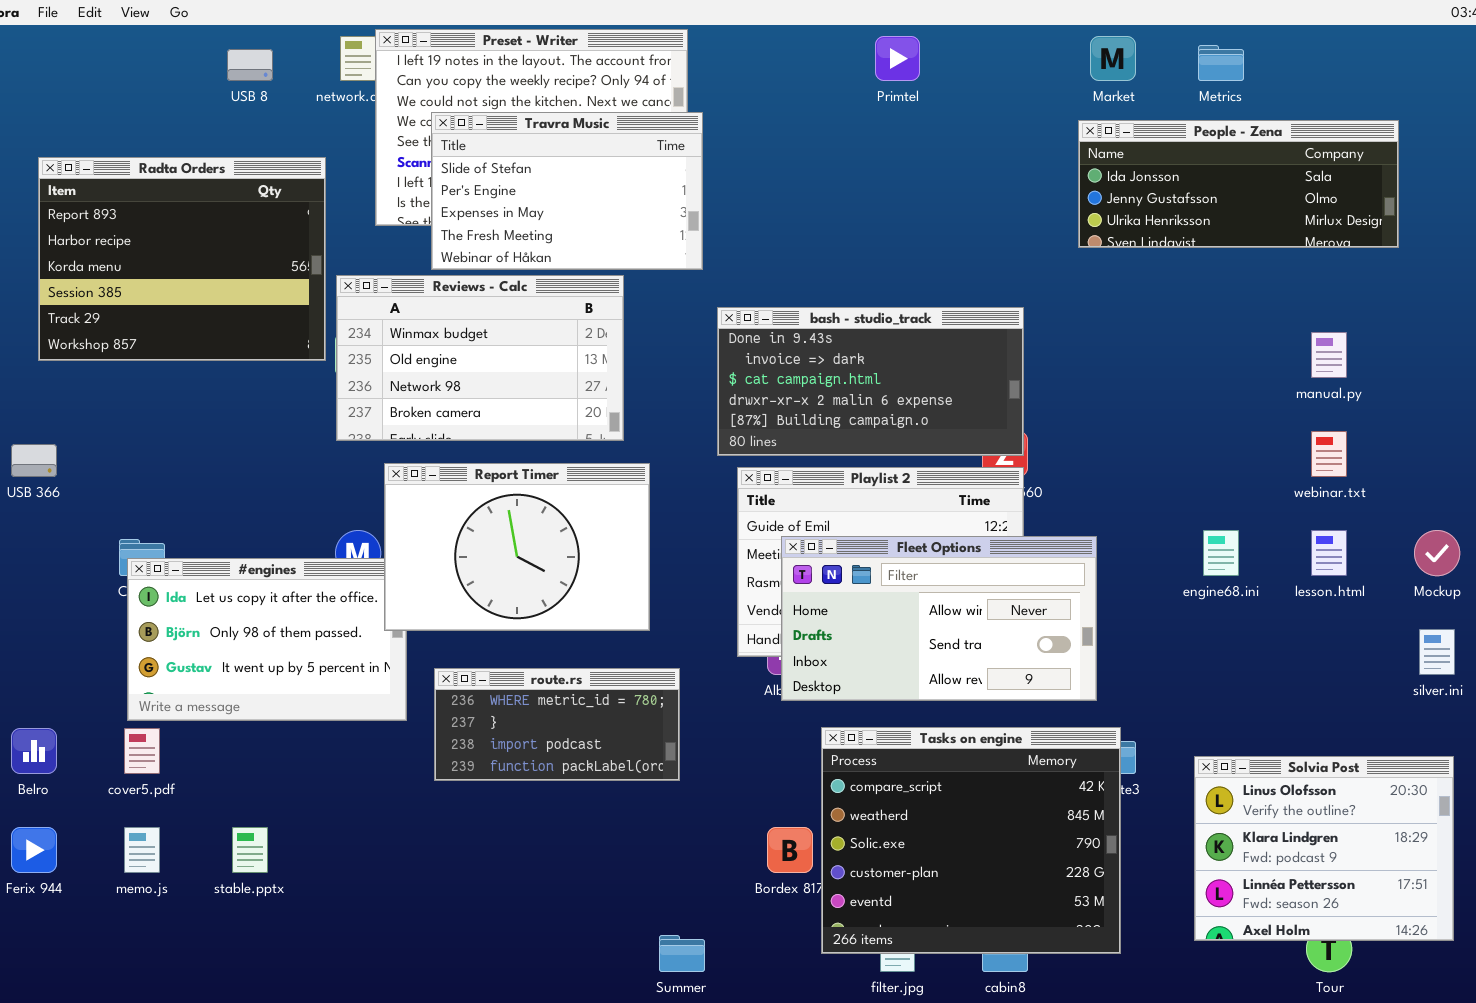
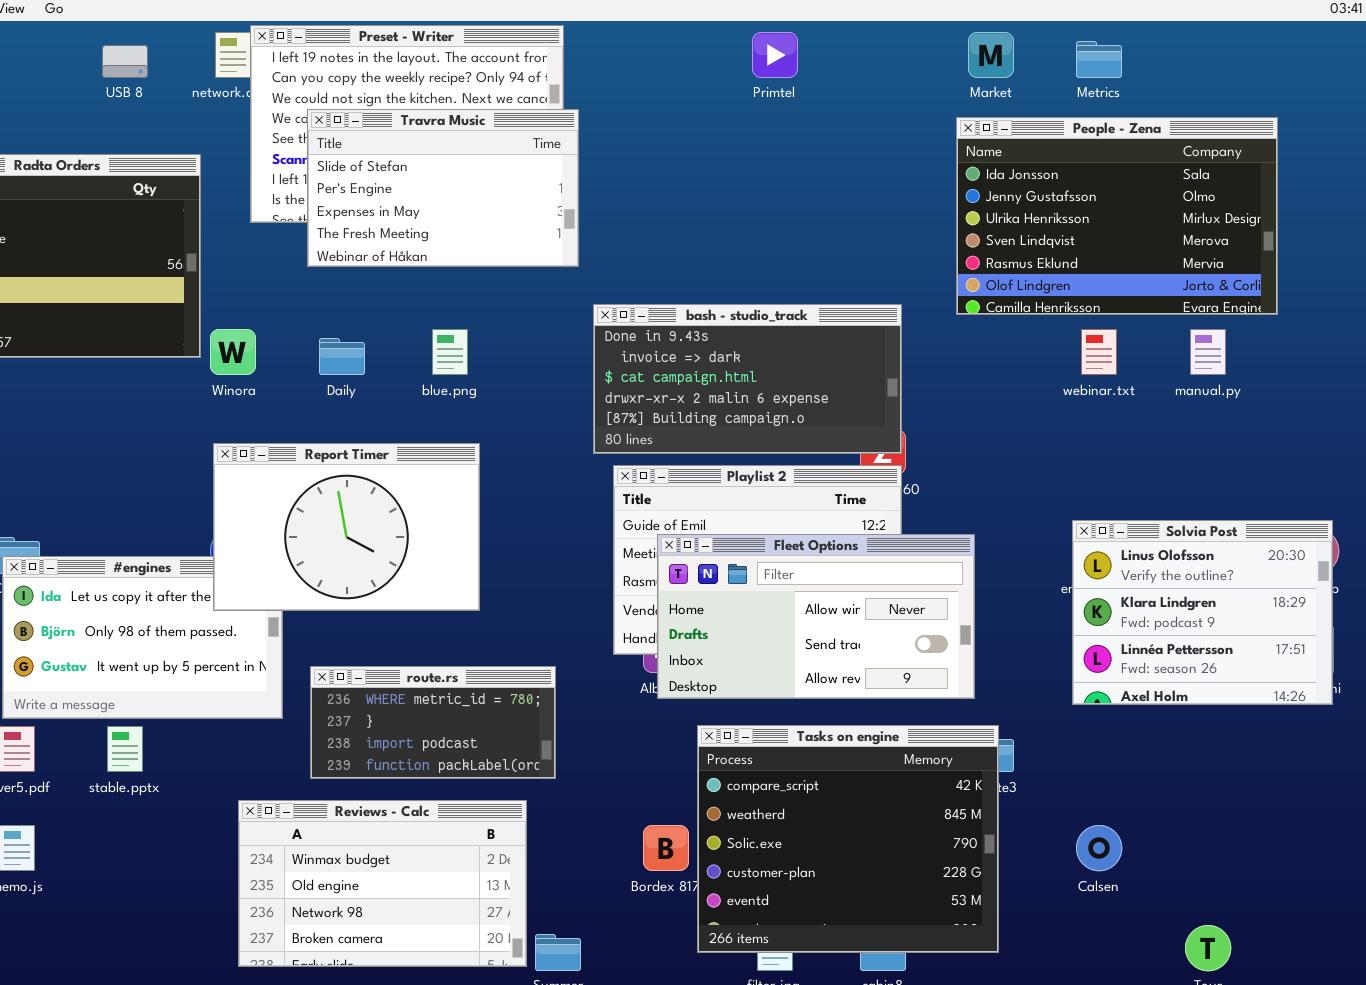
People - Zena: [1078,120,1399,248] -> [956,117,1278,315], resized
Reviews - Calc: [336,275,624,441] -> [238,800,527,967], moved
webinar.txt: [1311,431,1347,477] -> [1081,329,1117,375], moved
Report Timer: [384,463,650,631] -> [213,443,480,611], moved
Solvia Post: [1194,756,1454,941] -> [1072,520,1333,705], moved
stable.pptx: [232,827,268,873] -> [107,726,143,772], moved

